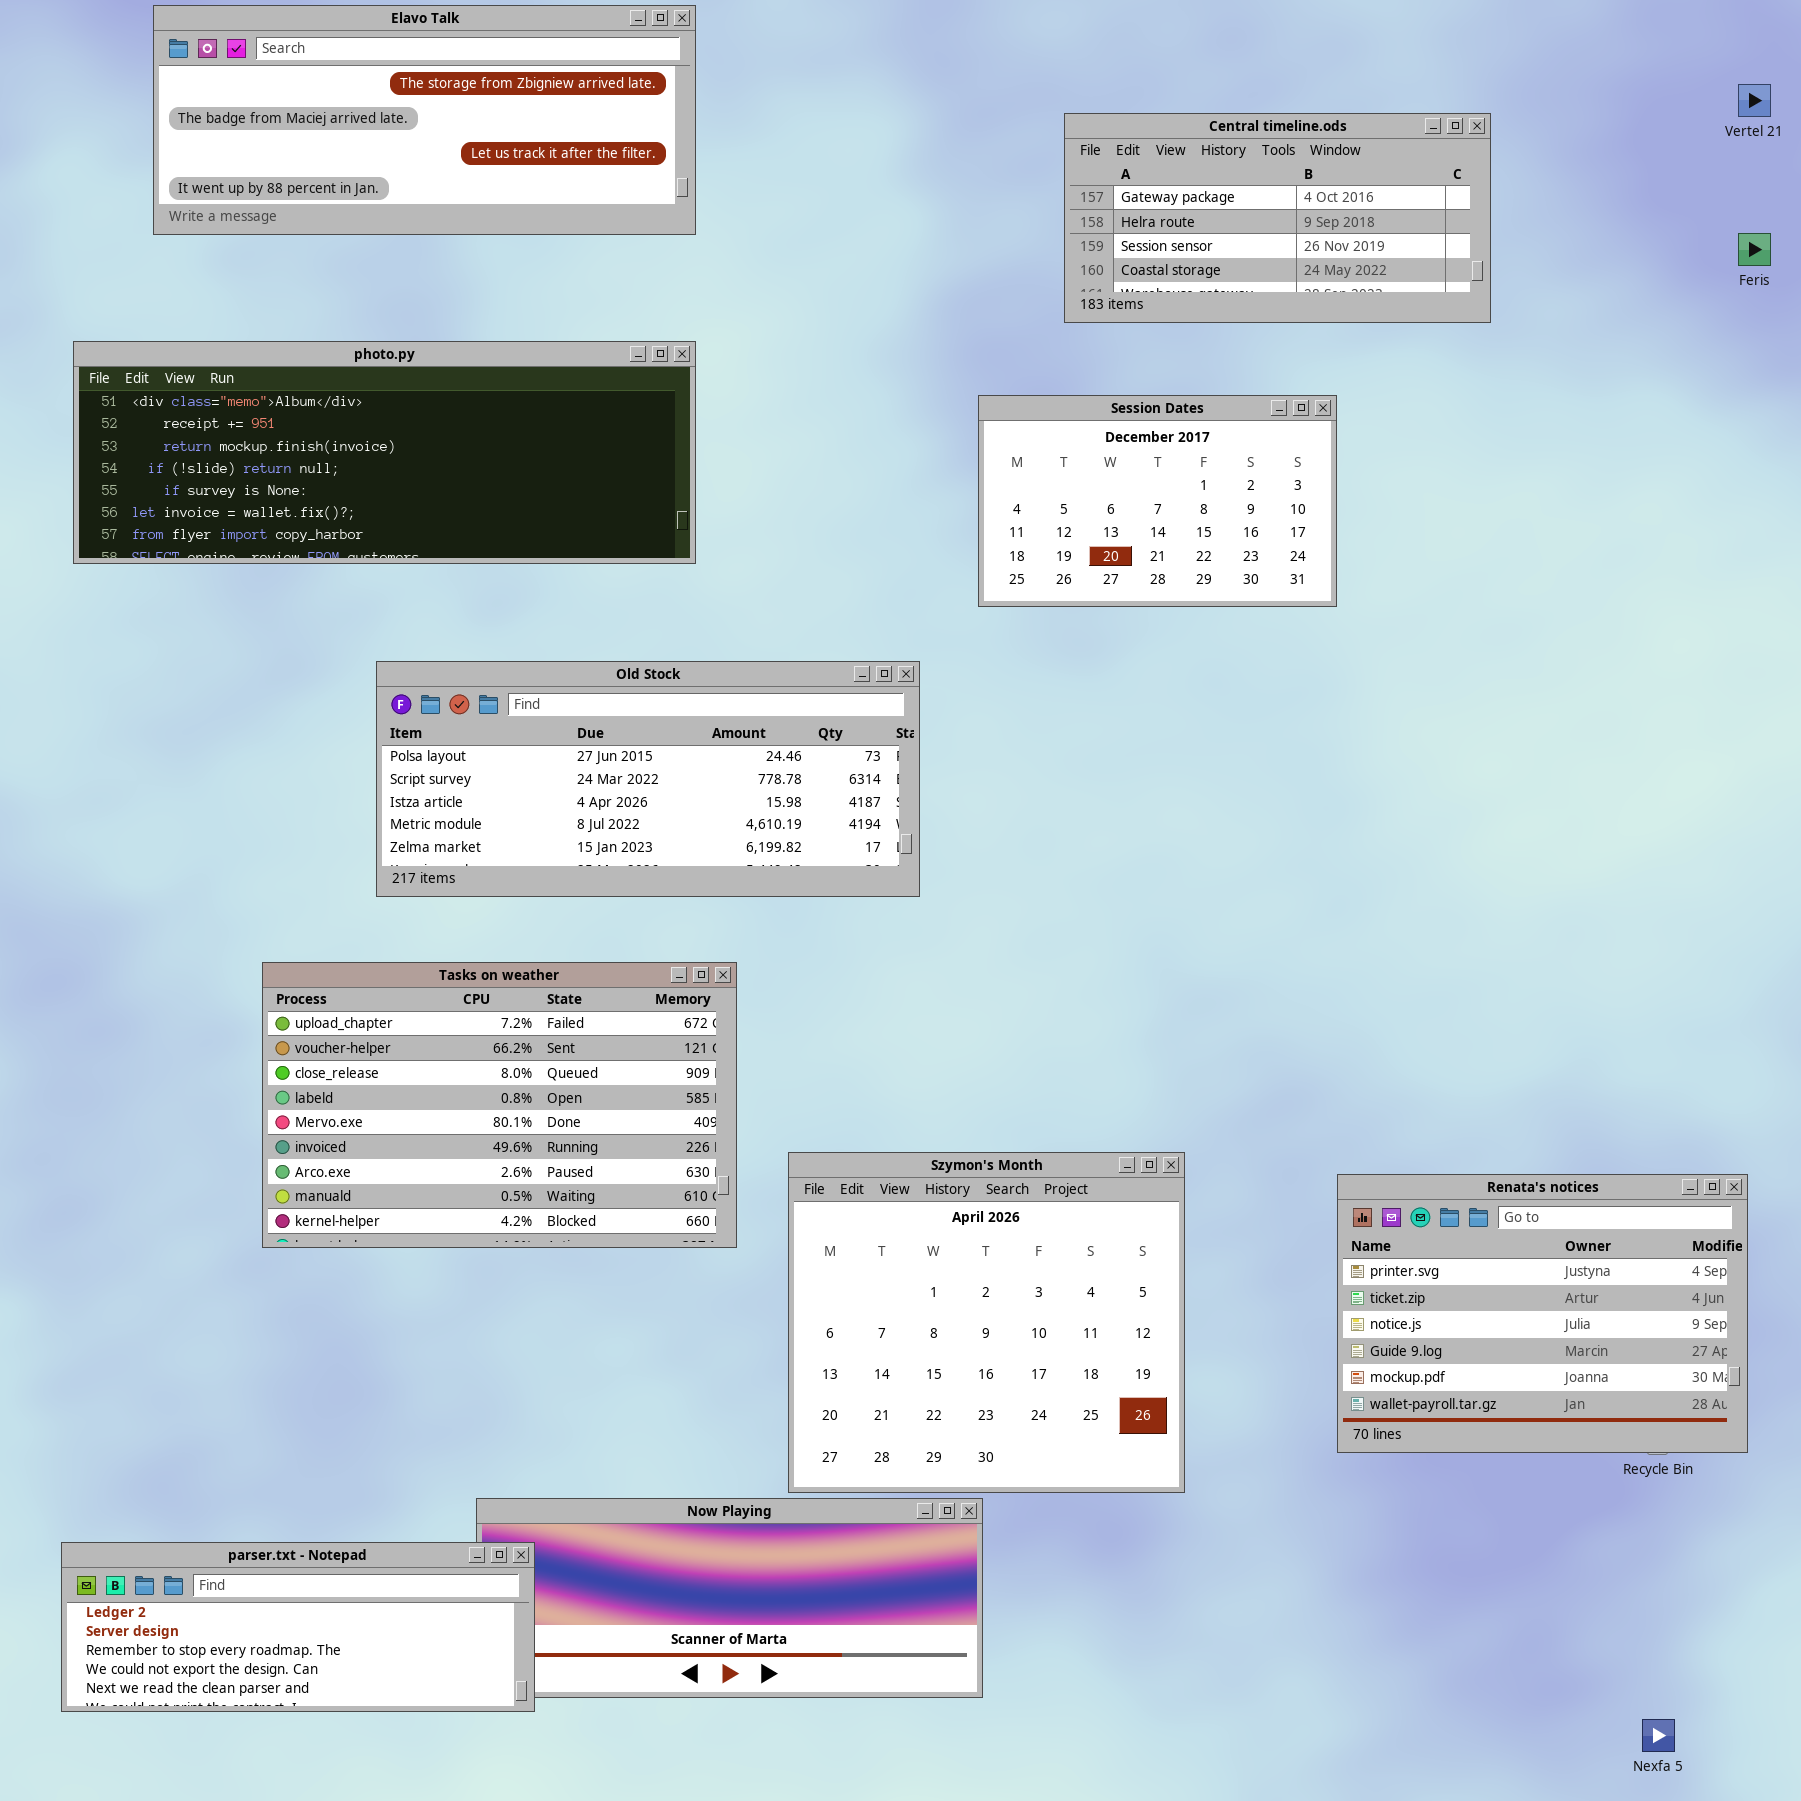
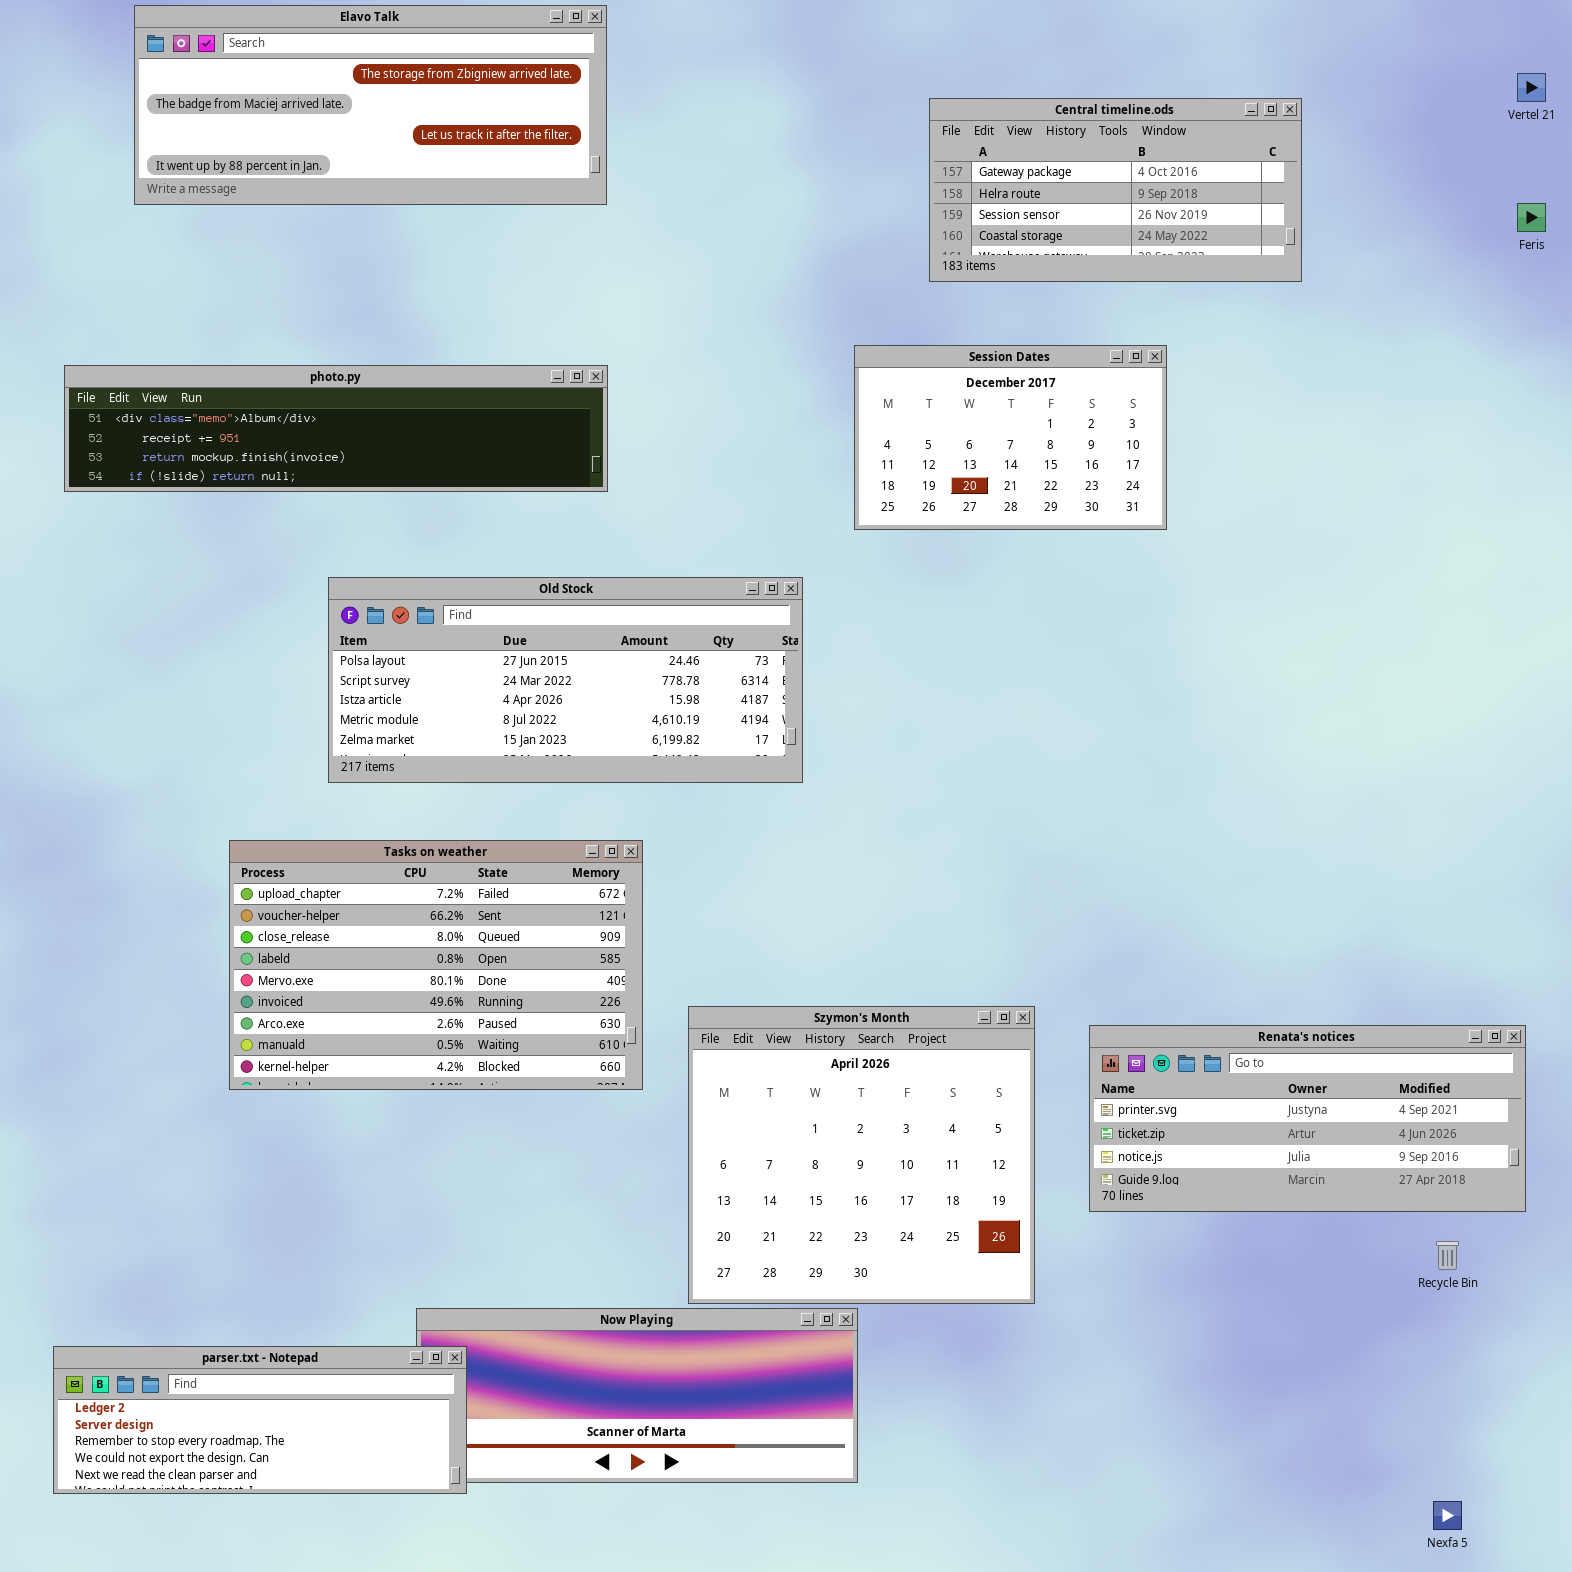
photo.py: [73,341,696,564] -> [64,365,608,492], resized
Renata's notices: [1337,1174,1748,1453] -> [1089,1025,1526,1212], resized

